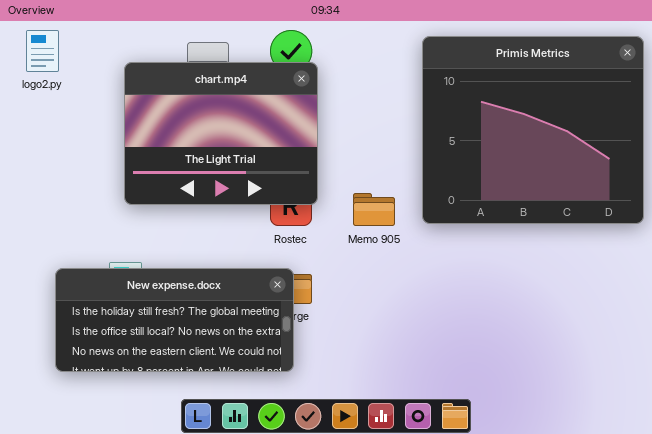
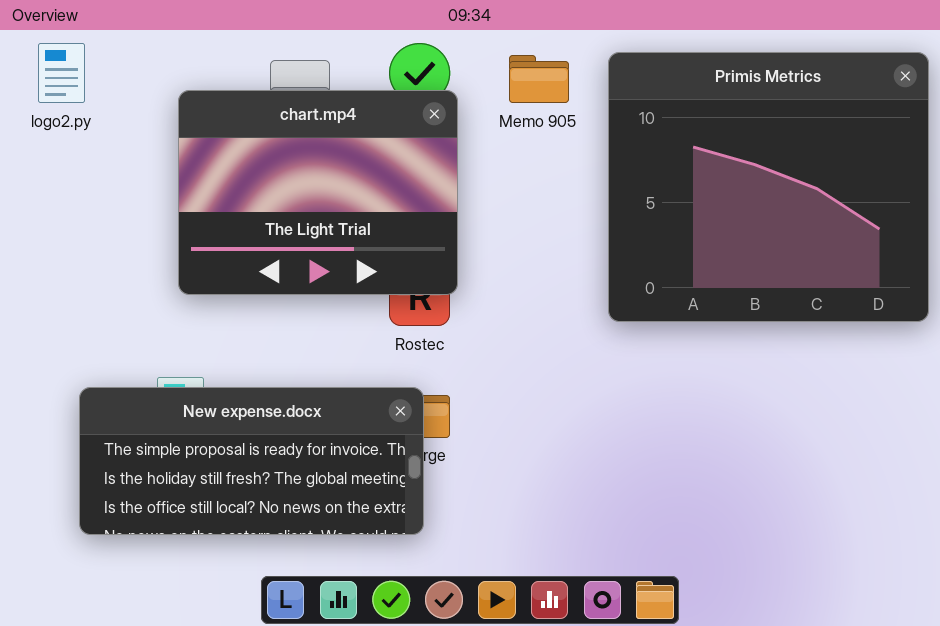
Memo 905: [353,193,395,226] -> [509,55,569,103], moved
New expense.docx: [55,268,294,372] -> [79,387,424,535], scrolled up 1 row

